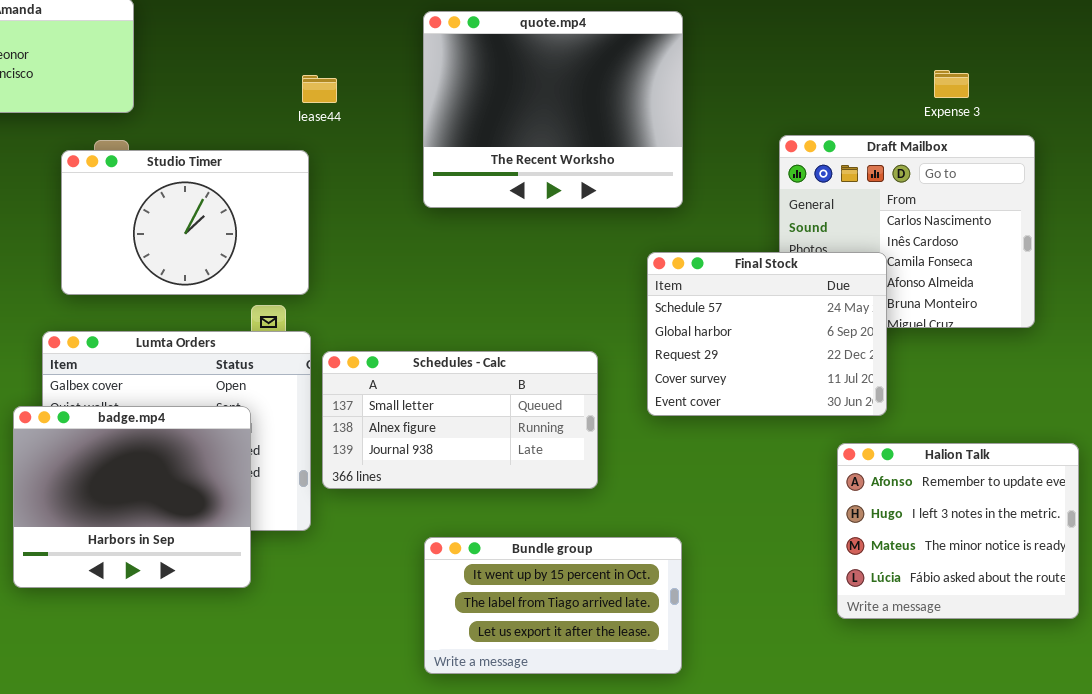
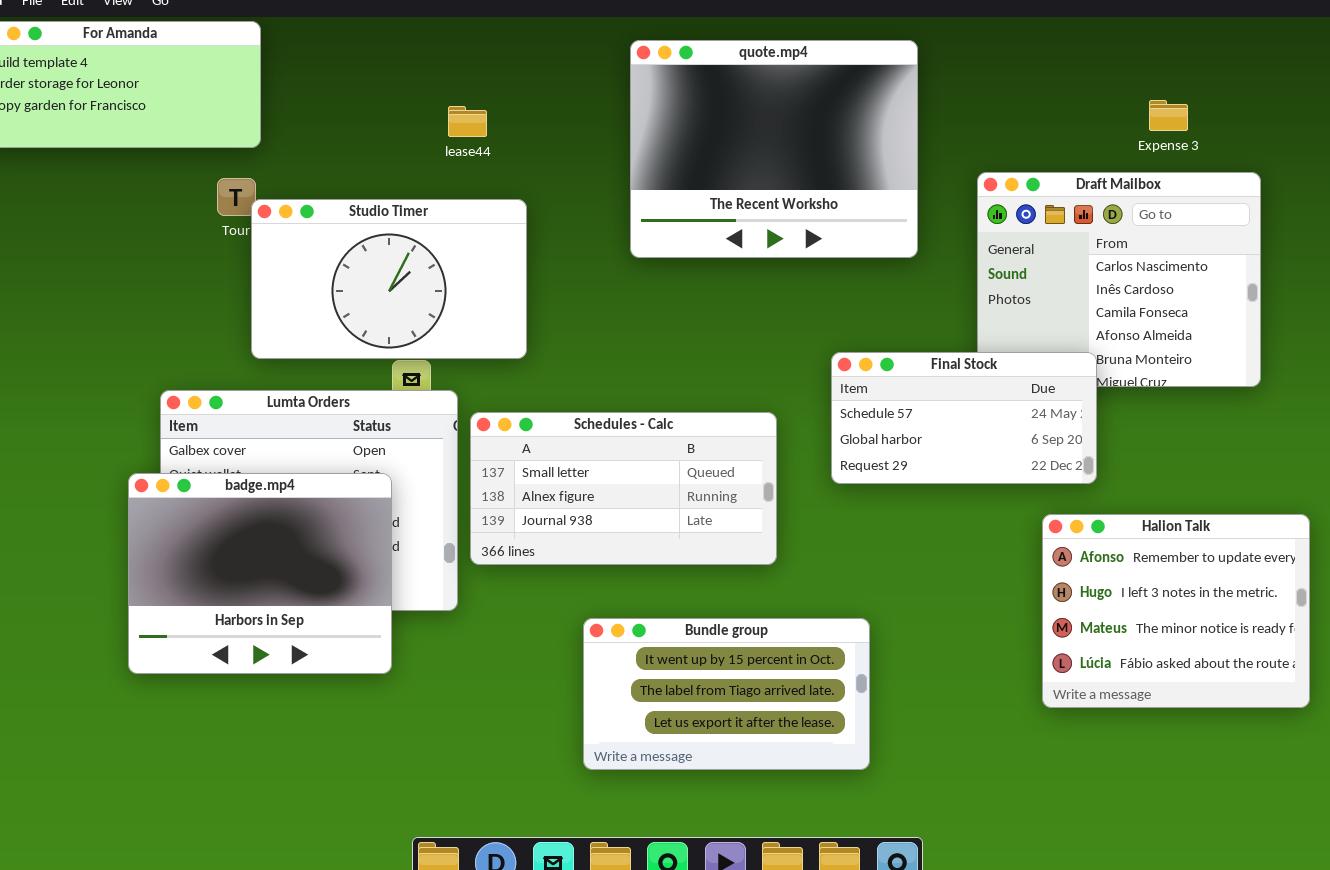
quote.mp4: [423,11,683,208] -> [630,40,918,258], moved
Studio Timer: [61,150,309,295] -> [251,199,527,359], moved
Final Stock: [647,252,887,416] -> [831,352,1097,484], resized

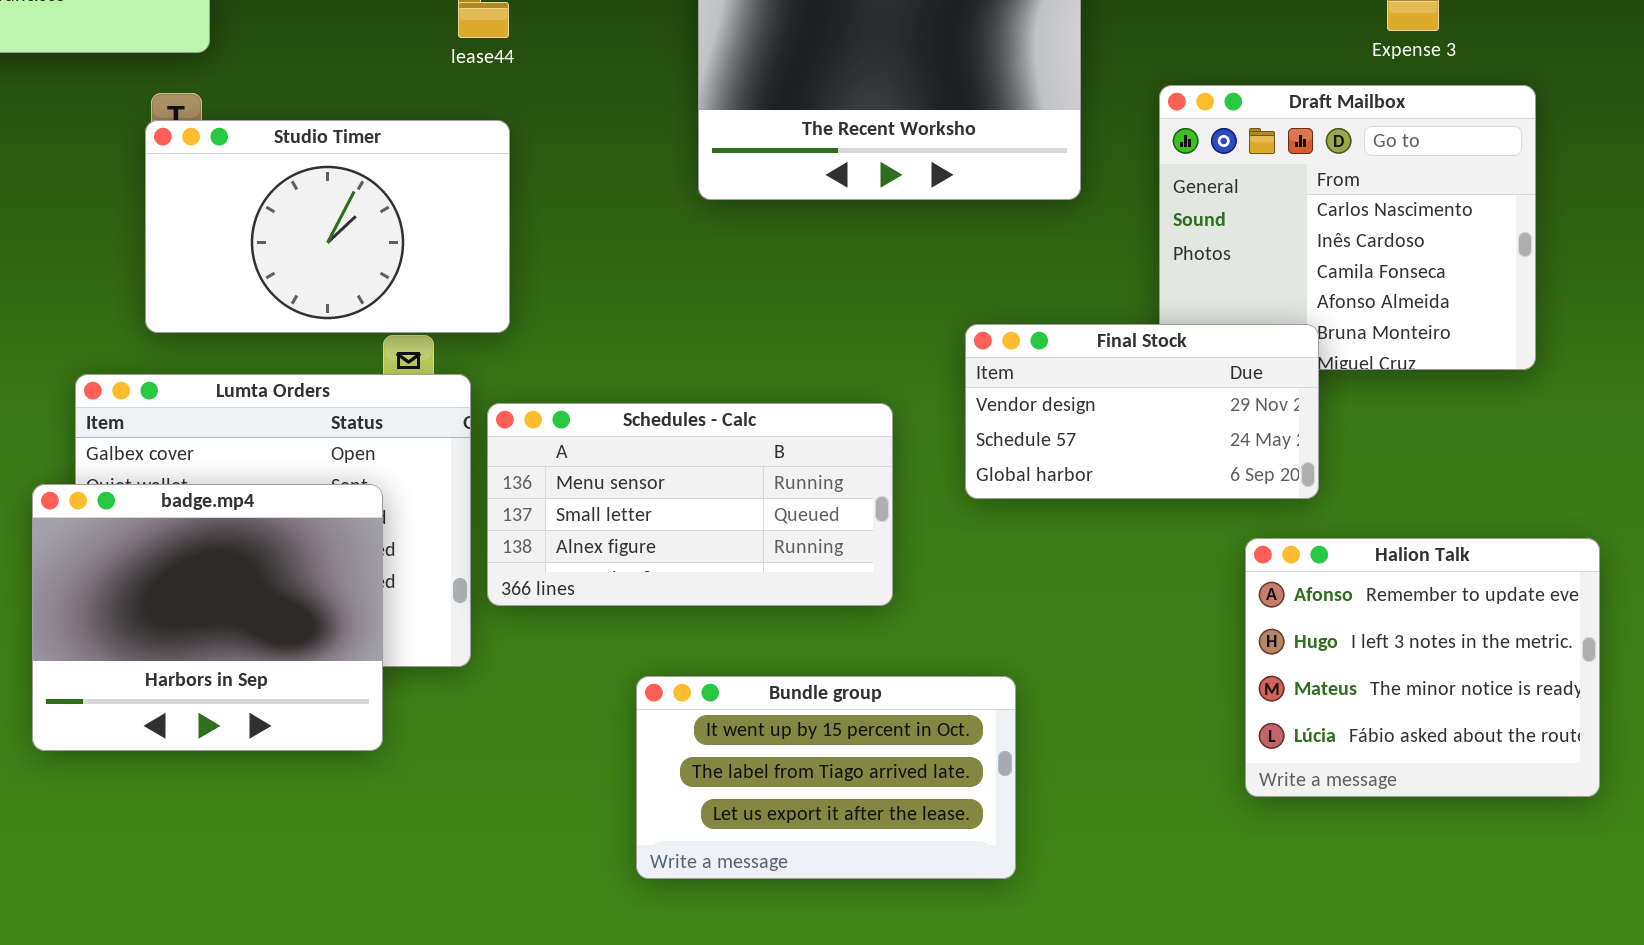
Studio Timer: [251,199,527,359] -> [145,120,510,333], moved
Final Stock: [831,352,1097,484] -> [965,324,1319,499], scrolled up 1 row
Schedules - Calc: [470,412,777,565] -> [487,403,893,606], scrolled up 1 row

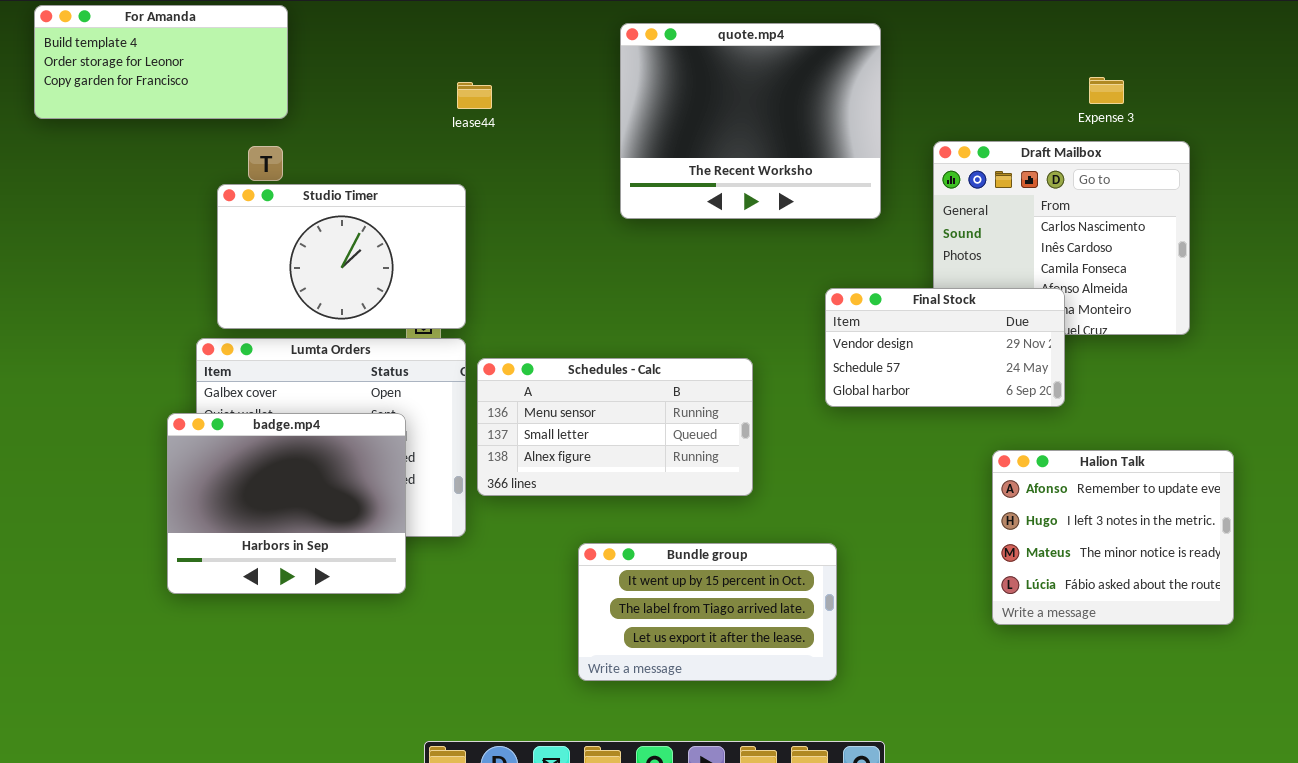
Studio Timer: [145,120,510,333] -> [217,184,466,329], moved
Final Stock: [965,324,1319,499] -> [825,288,1065,407], moved

